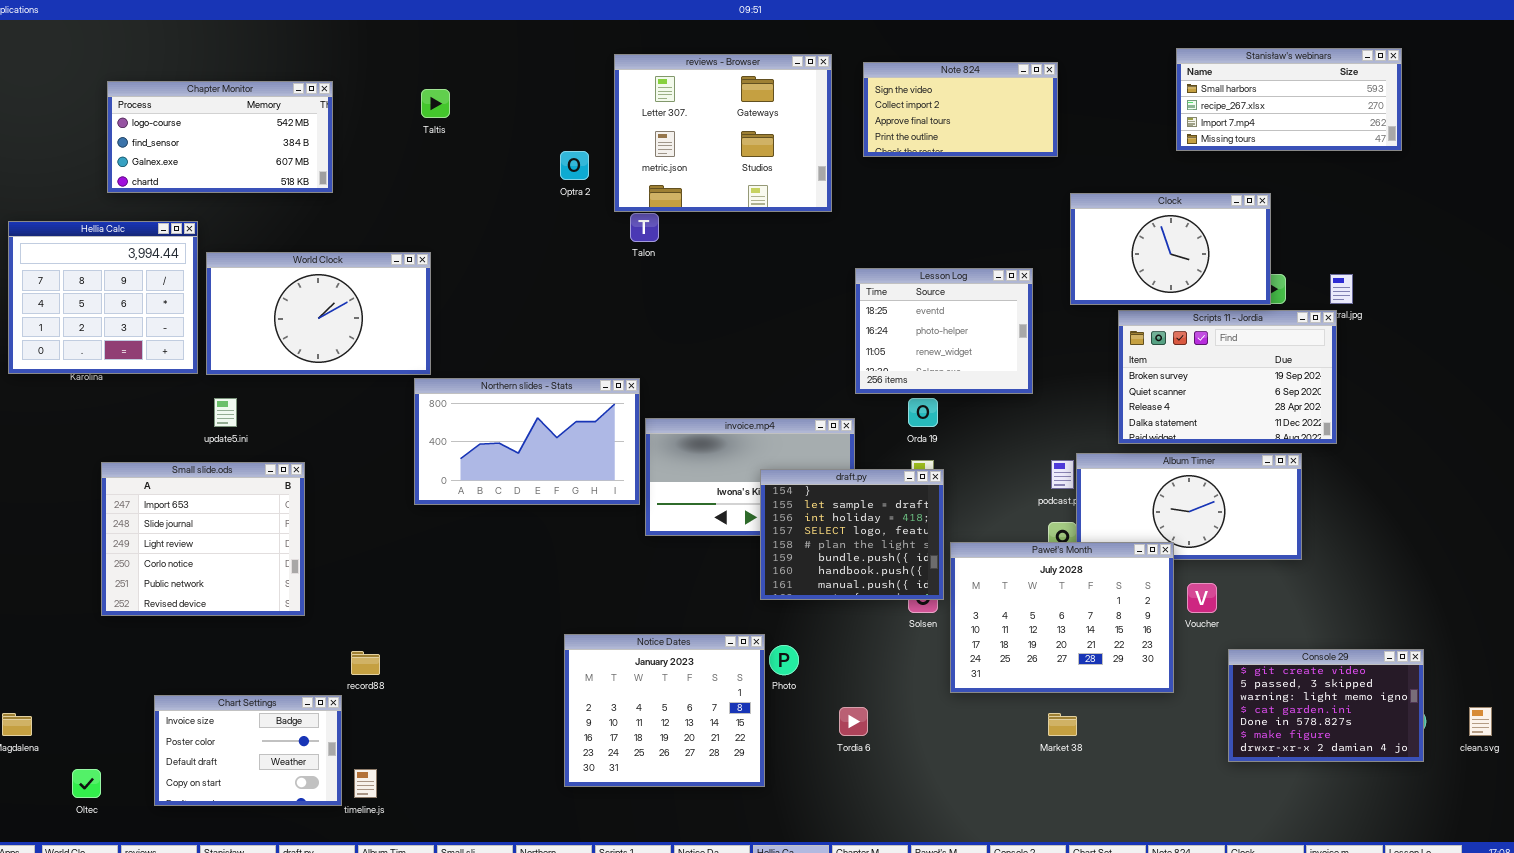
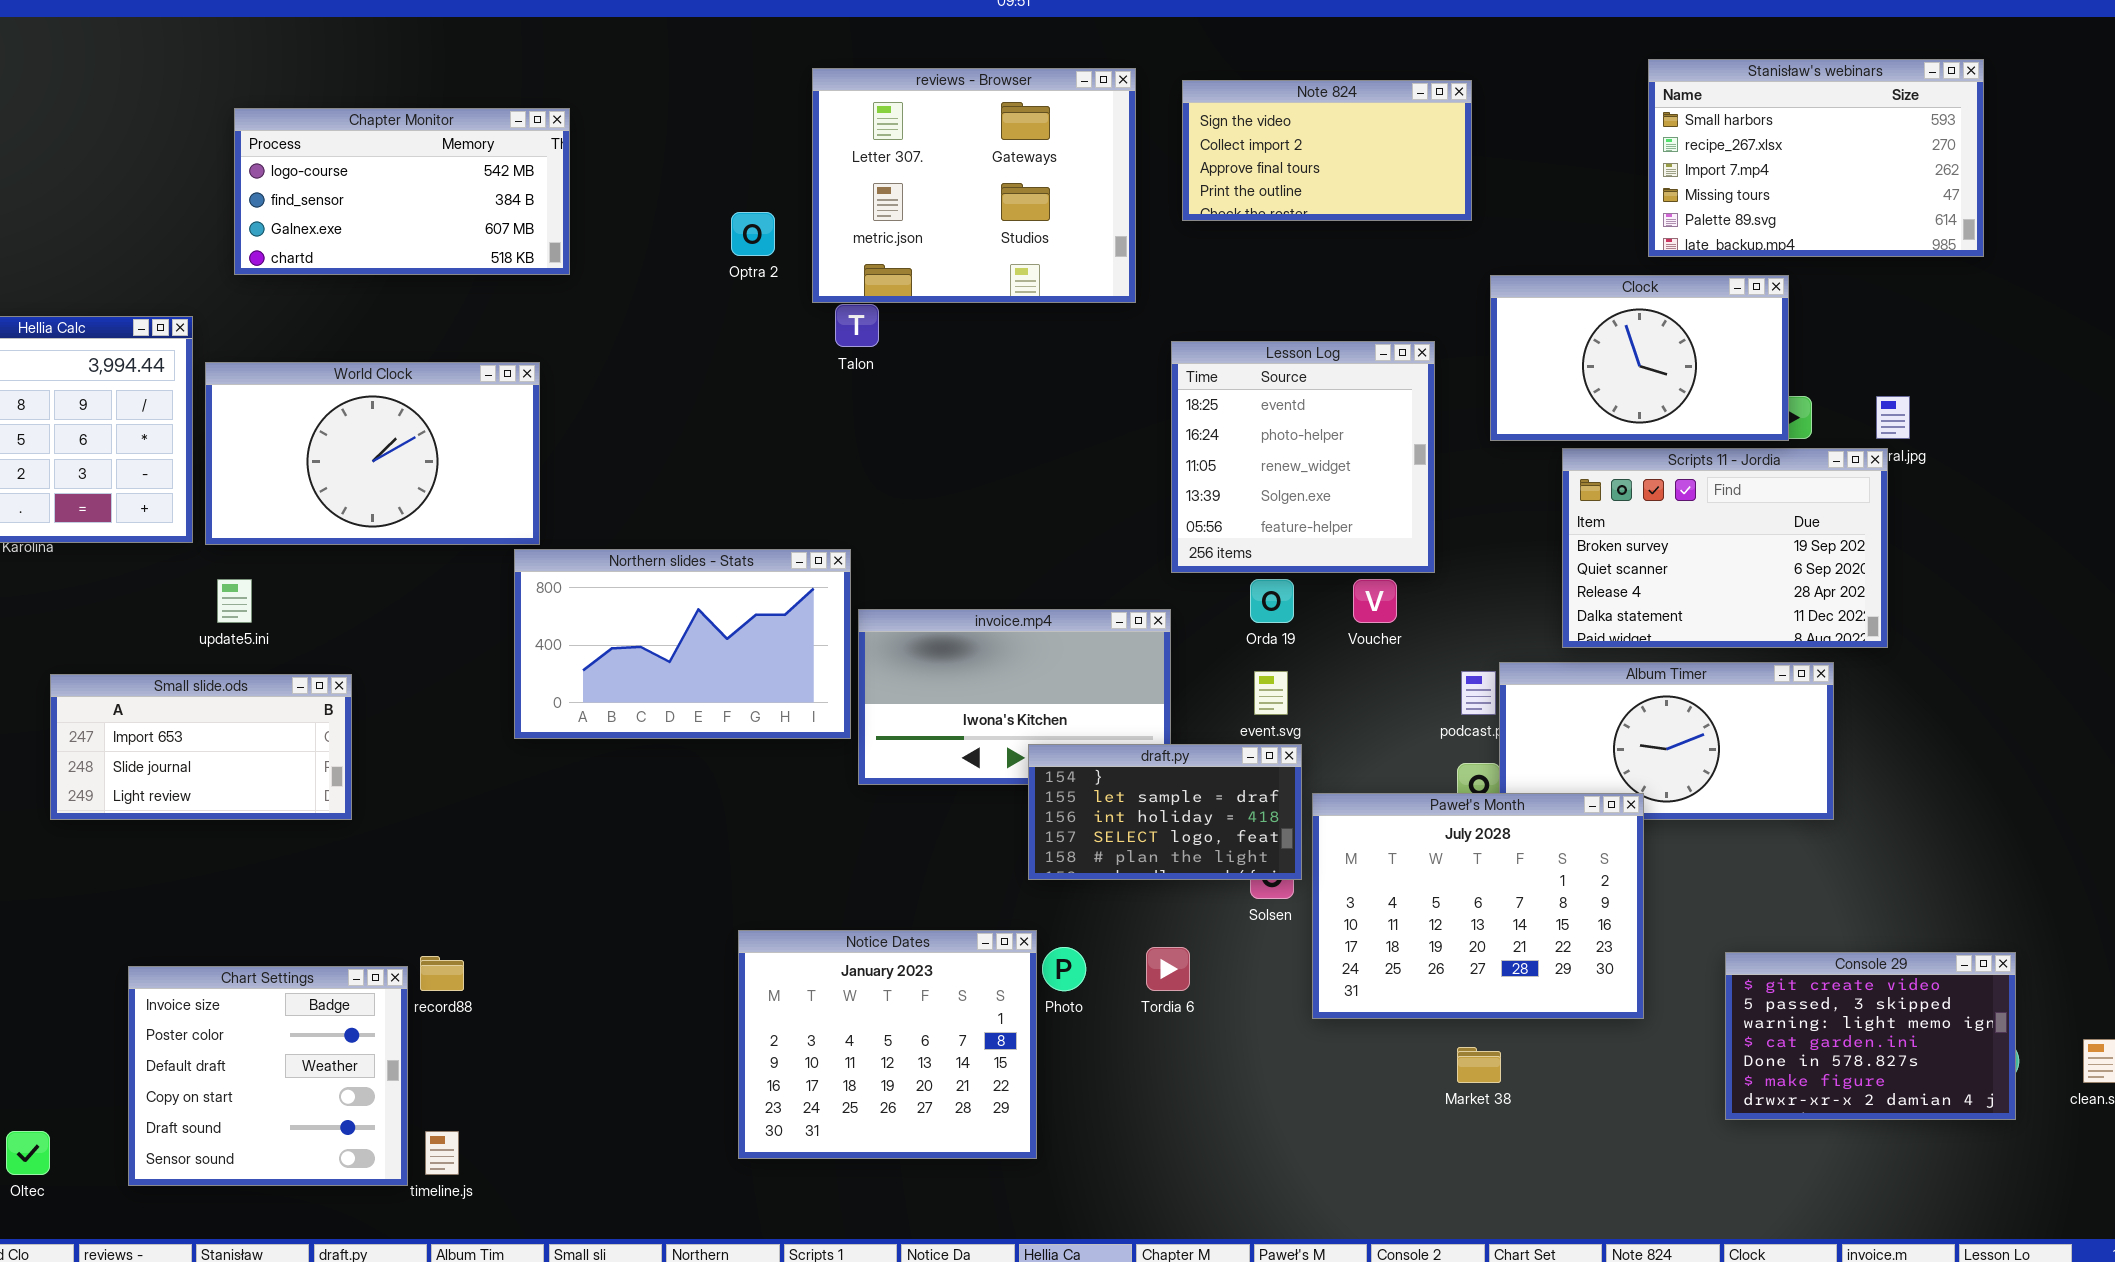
Stanisław's webinars: [1176,48,1402,151] -> [1648,59,1984,257], resized
Chapter Monitor: [107,81,333,193] -> [234,108,570,275], moved
Lesson Log: [855,268,1033,394] -> [1171,341,1435,573], resized
Small slide.ods: [101,462,305,616] -> [50,674,352,820], resized
draft.py: [760,469,944,600] -> [1028,744,1302,880], resized
Voucher: [1187,583,1217,613] -> [1353,579,1397,623], moved
Chart Settings: [154,695,342,806] -> [128,966,408,1186], resized
Tordia 6: [839,707,868,736] -> [1146,947,1190,991], moved

